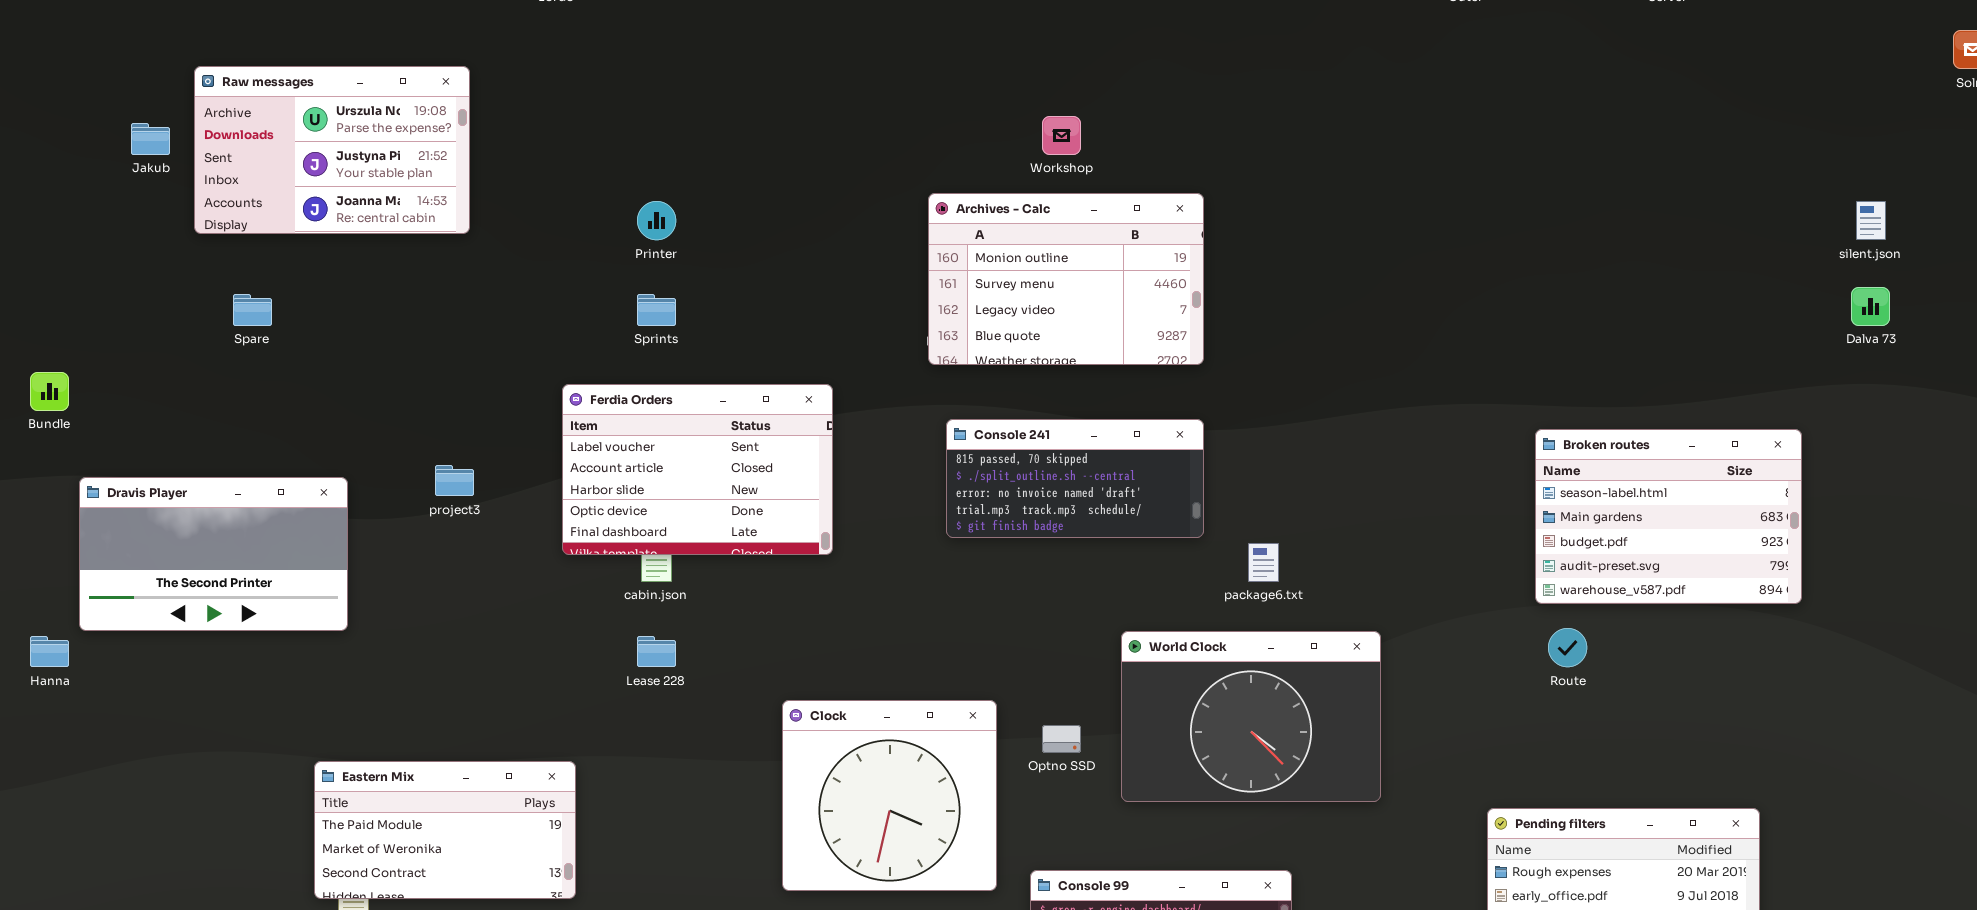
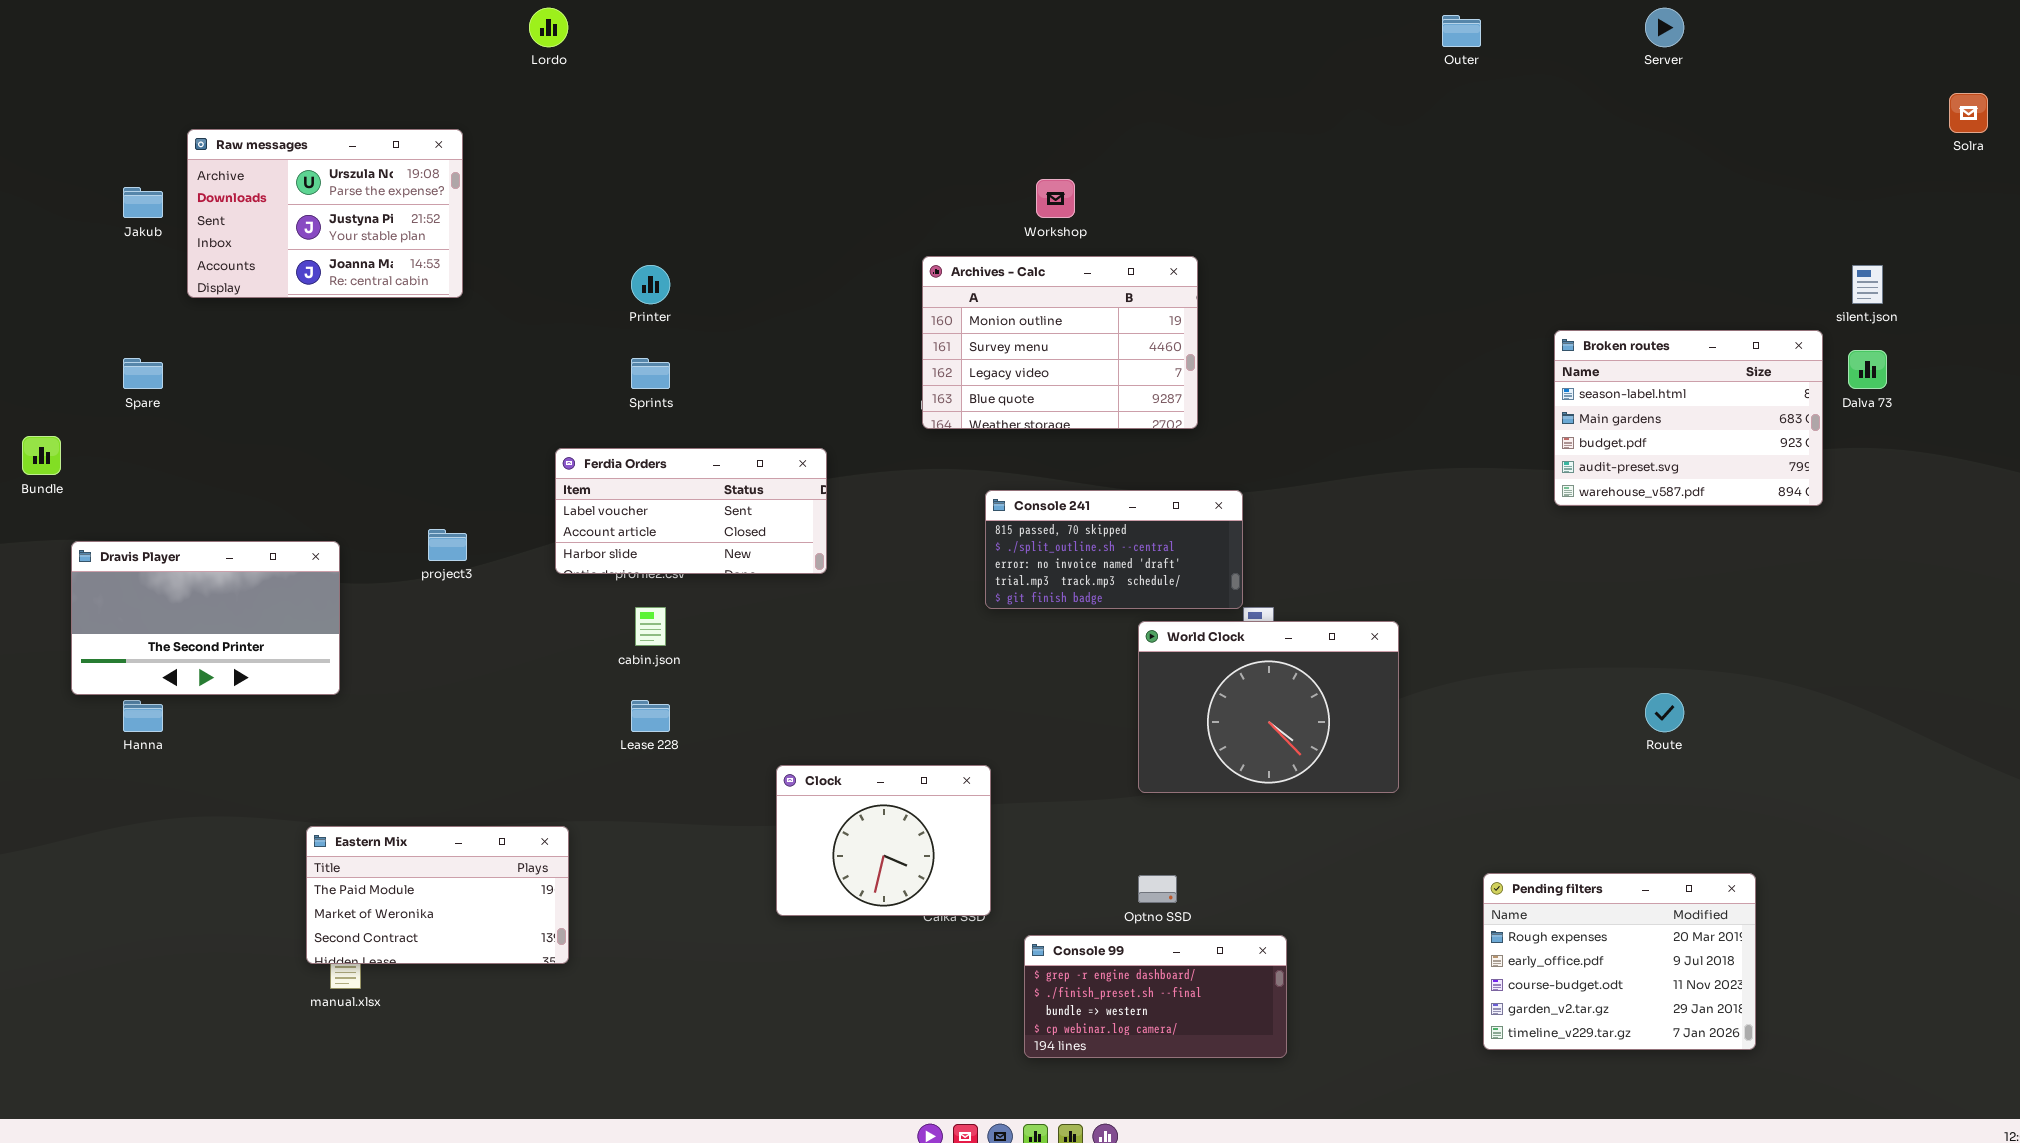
Spare: [233,294,272,326] -> [123,358,163,389], moved
Ferdia Orders: [562,384,833,555] -> [555,448,827,574], resized
Console 241: [946,419,1204,538] -> [985,490,1243,609], moved
Broken routes: [1535,429,1802,604] -> [1554,330,1823,506], moved
Route: [1548,628,1587,667] -> [1645,693,1684,732], moved
World Clock: [1121,631,1381,802] -> [1138,621,1399,793], moved
Hanna: [30,636,69,667] -> [123,700,163,732], moved
Clock: [782,700,997,891] -> [776,765,991,916], resized
Optno SSD: [1042,725,1081,753] -> [1138,875,1177,903], moved

